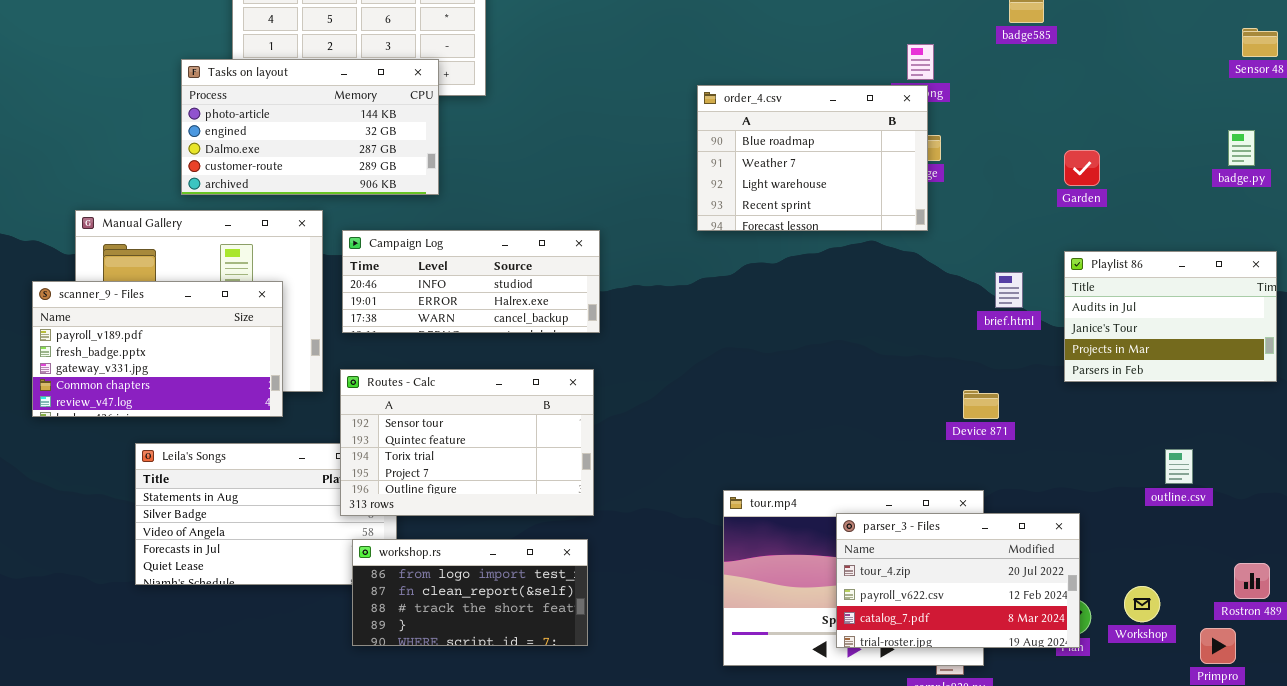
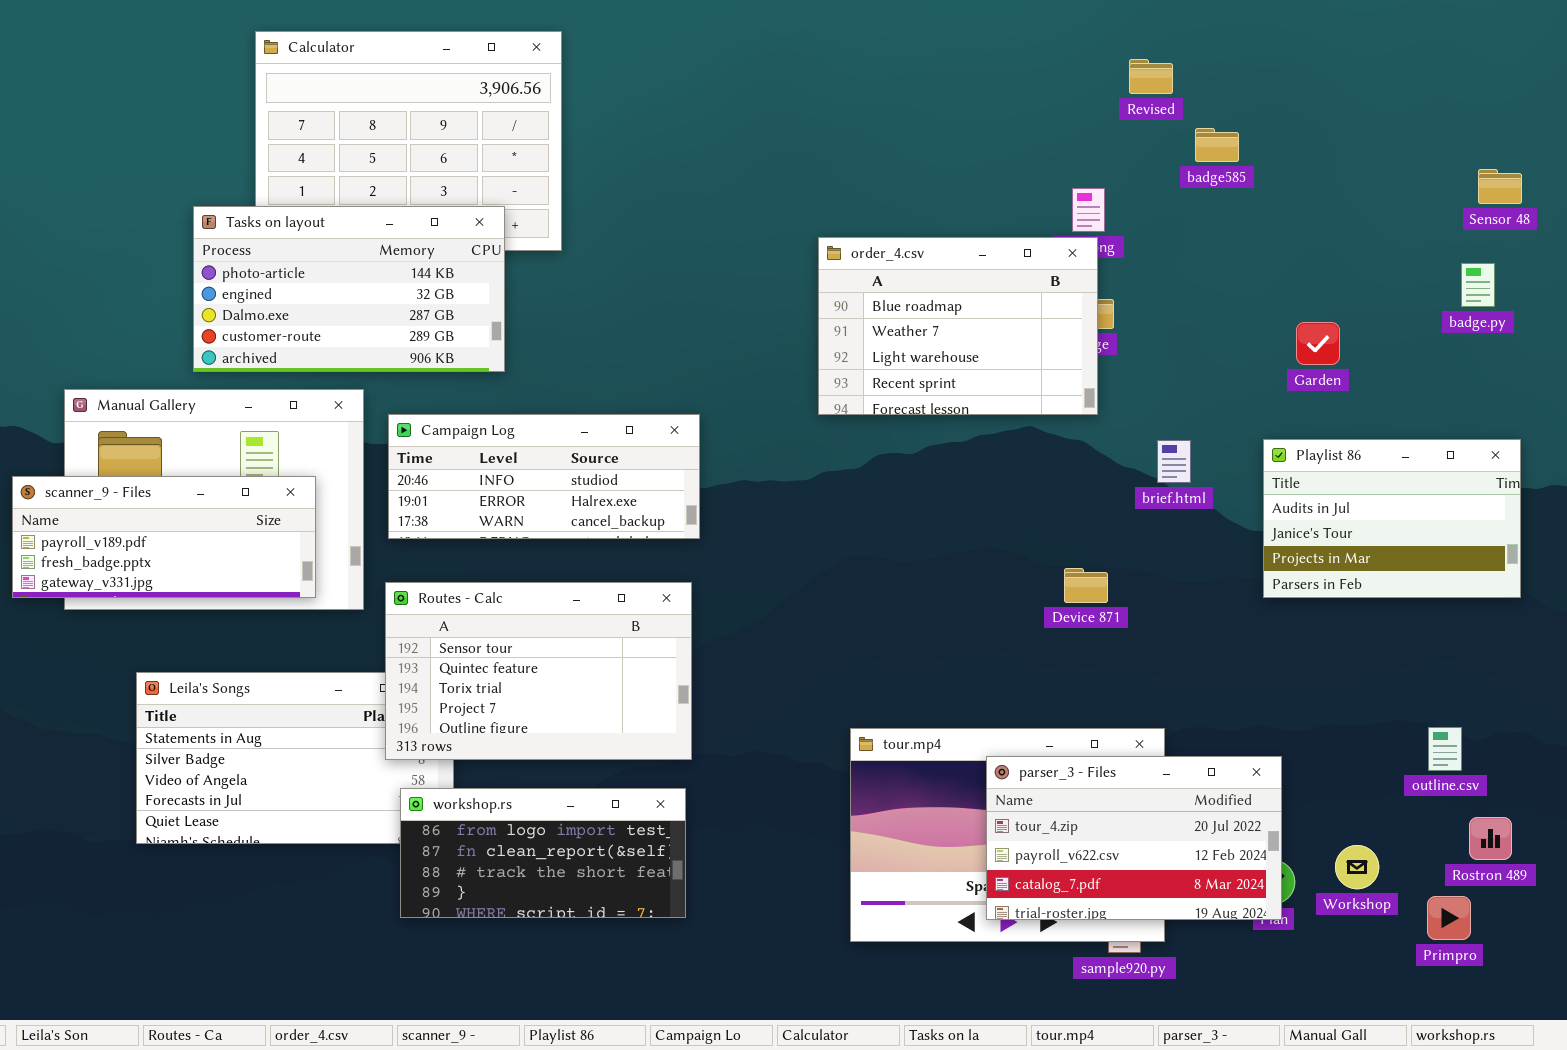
badge.py: [1228,130,1255,166] -> [1461,263,1495,307], moved
Garden: [1064,150,1100,186] -> [1296,322,1340,365], moved
brief.html: [995,272,1023,308] -> [1157,440,1191,483], moved
scanner_9 - Files: [32,281,283,417] -> [12,476,316,598], resized
Device 871: [963,390,999,419] -> [1064,568,1108,603], moved
outline.csv: [1165,449,1193,484] -> [1428,727,1462,771], moved

